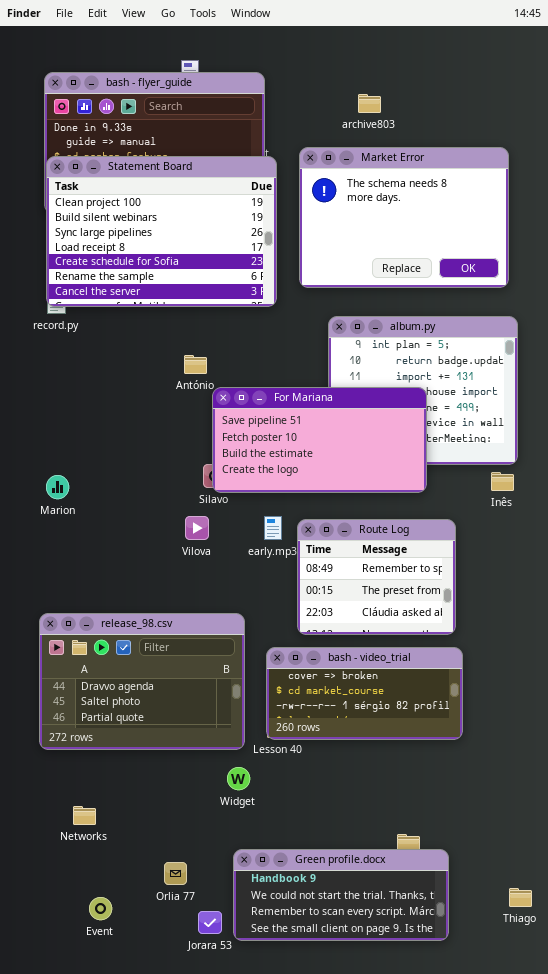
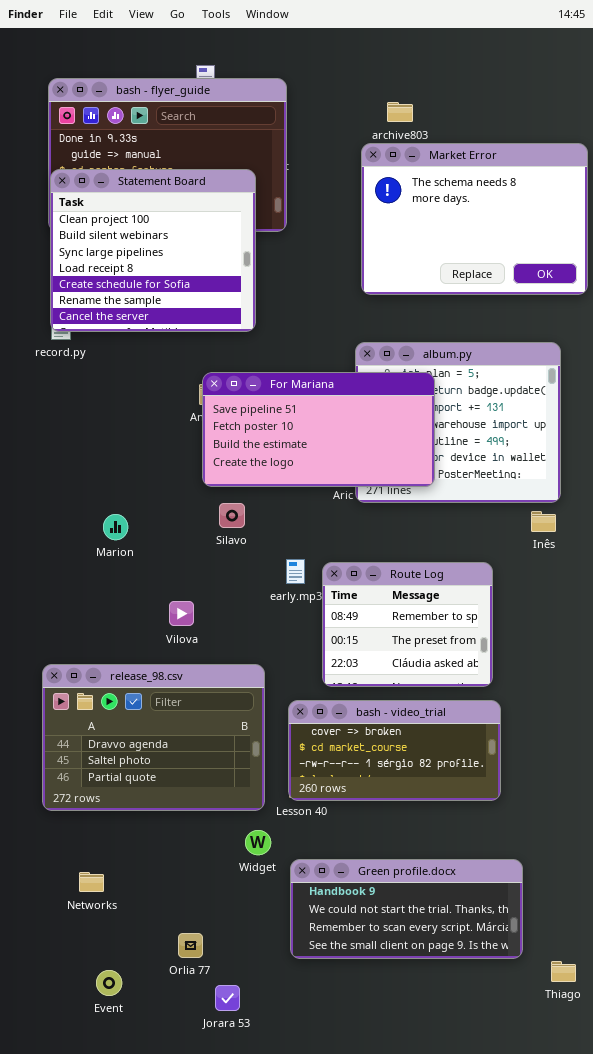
Market Error: [299,147,509,288] -> [361,143,588,295], moved
Statement Board: [46,156,277,307] -> [50,169,256,332], resized
For Mariana: [212,387,427,493] -> [202,372,435,487], moved
Marion: [46,475,69,499] -> [103,514,128,540], moved
Vilova: [185,516,209,540] -> [169,601,194,626], moved
Green profile.docx: [233,849,449,941] -> [290,859,523,959], moved

